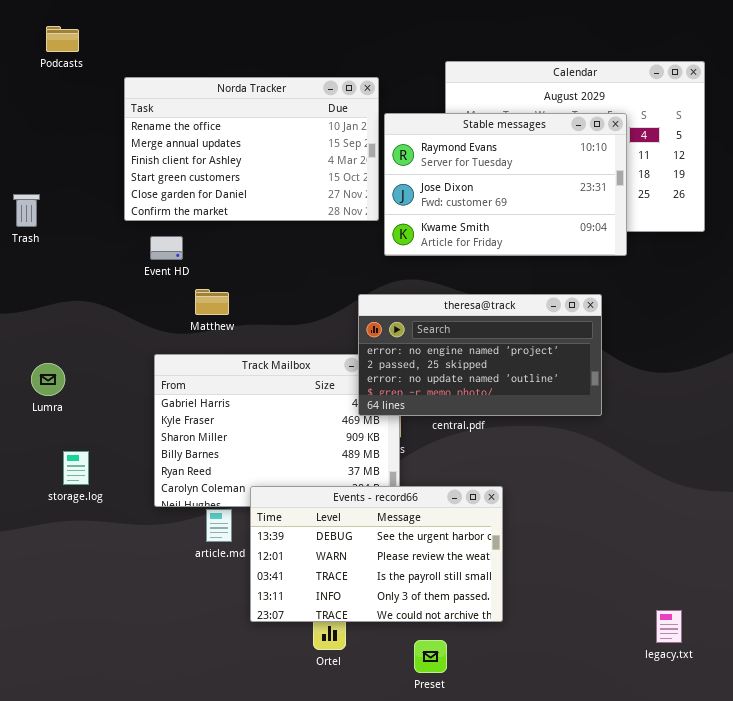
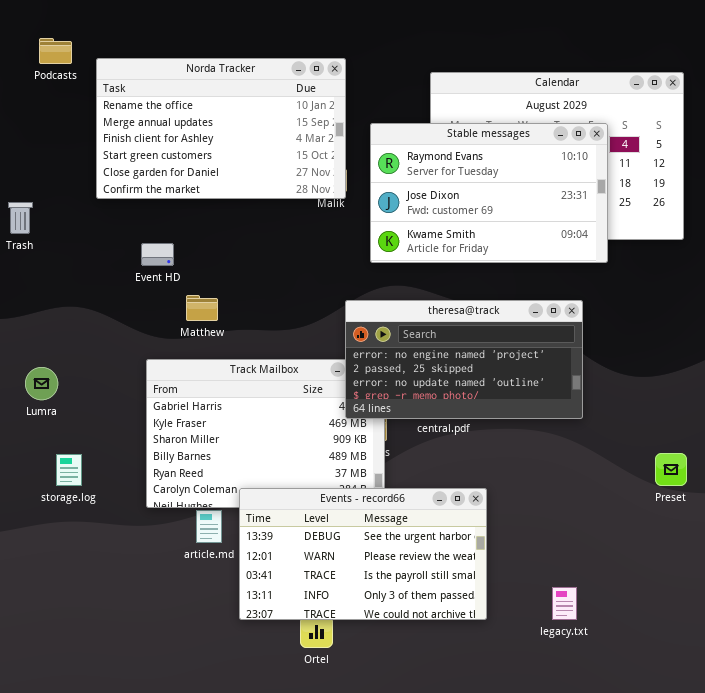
Norda Tracker: [124,77,379,221] -> [96,58,346,199], moved
legacy.txt: [656,610,682,643] -> [552,587,577,620], moved
Preset: [414,640,447,673] -> [655,453,687,486], moved

